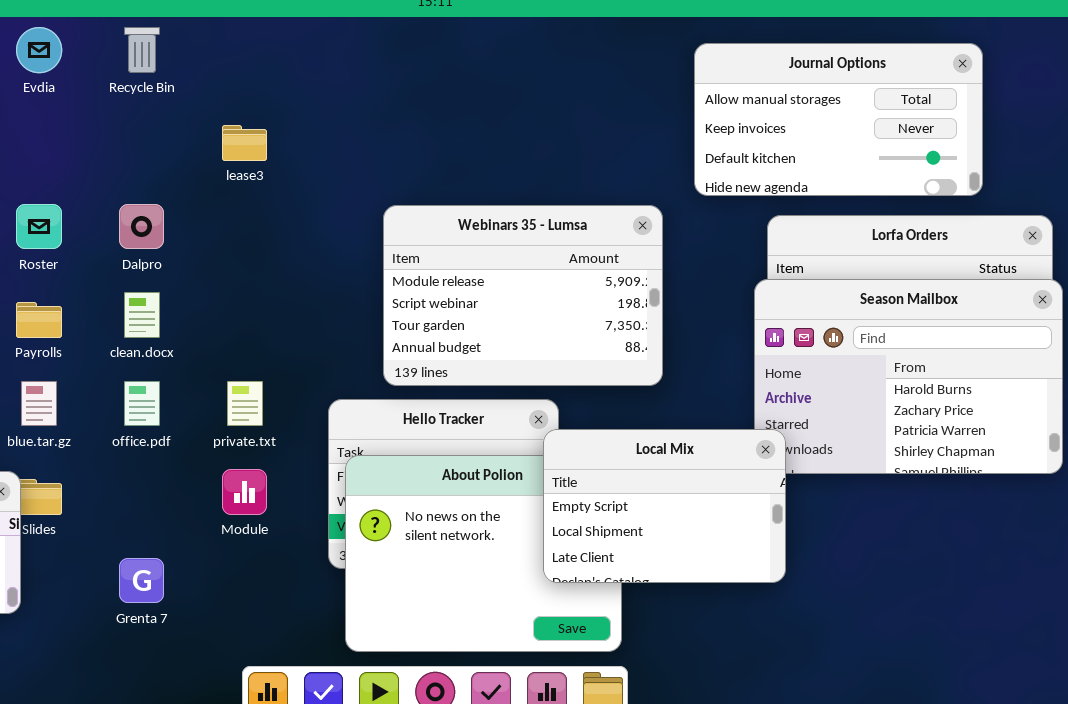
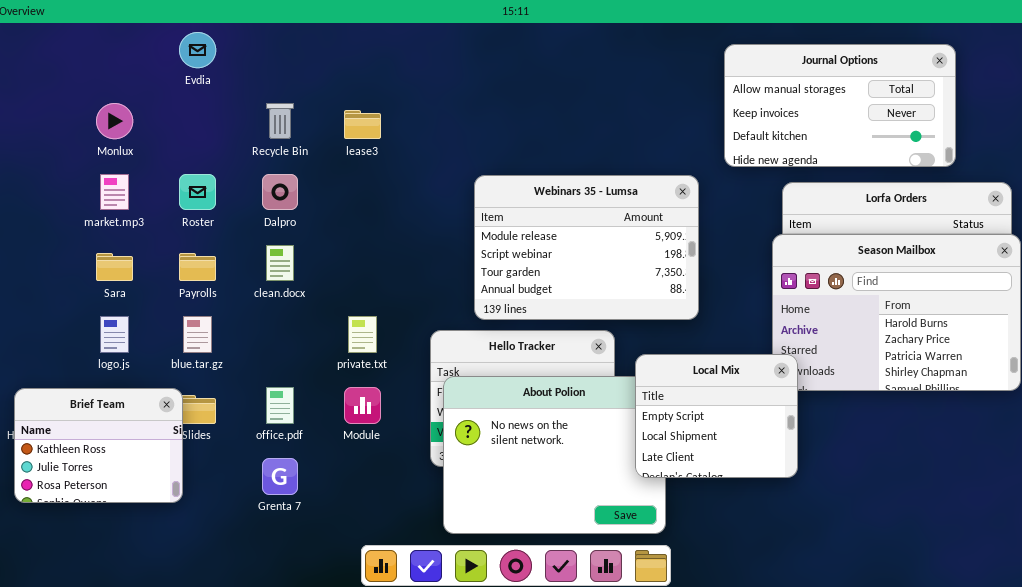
Recycle Bin: [124,27,160,73] -> [266,103,294,139], moved
office.pdf: [124,381,160,426] -> [266,387,294,424], moved
Local Mix: [543,429,786,583] -> [635,354,798,478], resized

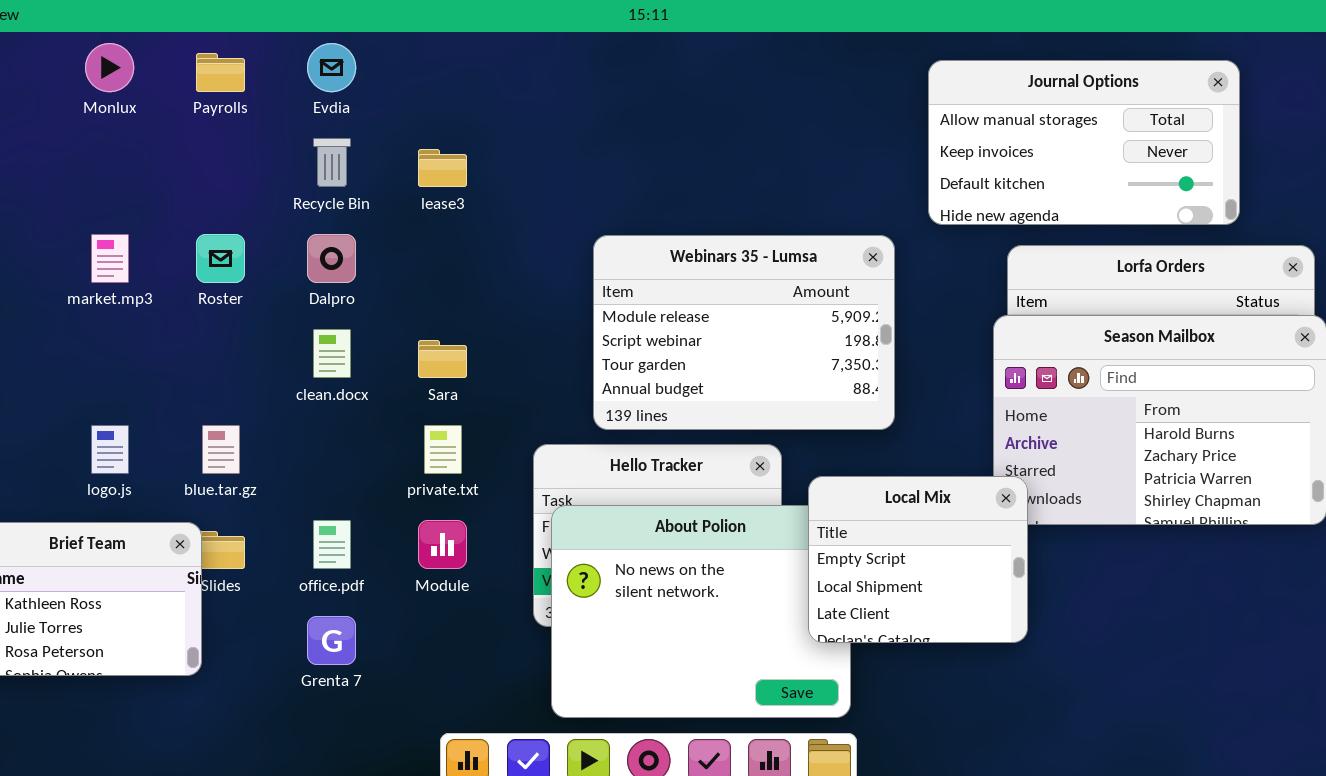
Evdia: [179,32,216,68] -> [307,43,356,92], moved
Monlux: [96,103,133,139] -> [85,43,134,92], moved
Sara: [96,253,133,281] -> [418,340,467,378], moved
Payrolls: [179,253,216,281] -> [196,53,245,92], moved

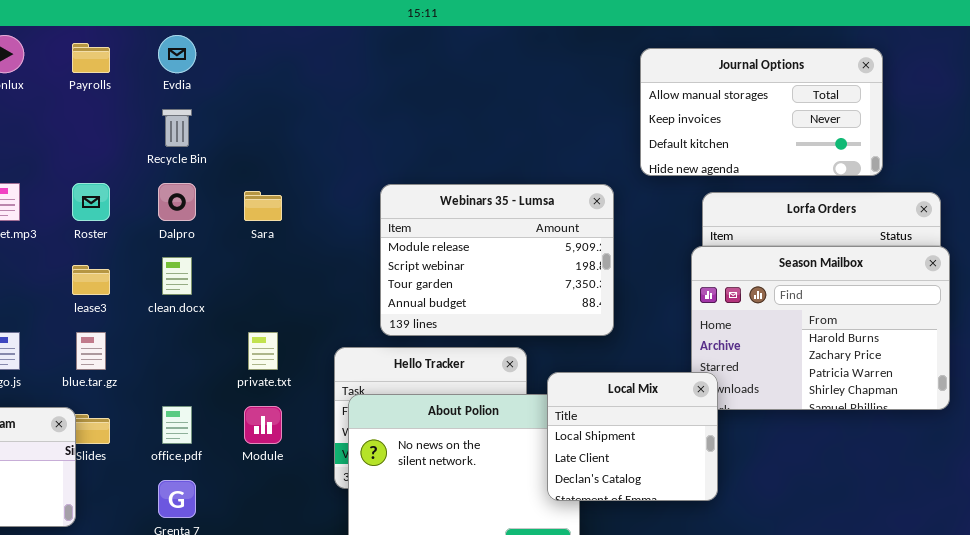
lease3: [418,149,467,187] -> [72,265,110,295], moved
Sara: [418,340,467,378] -> [244,191,282,221], moved
Local Mix: [808,476,1028,643] -> [547,372,718,501], scrolled down 1 row

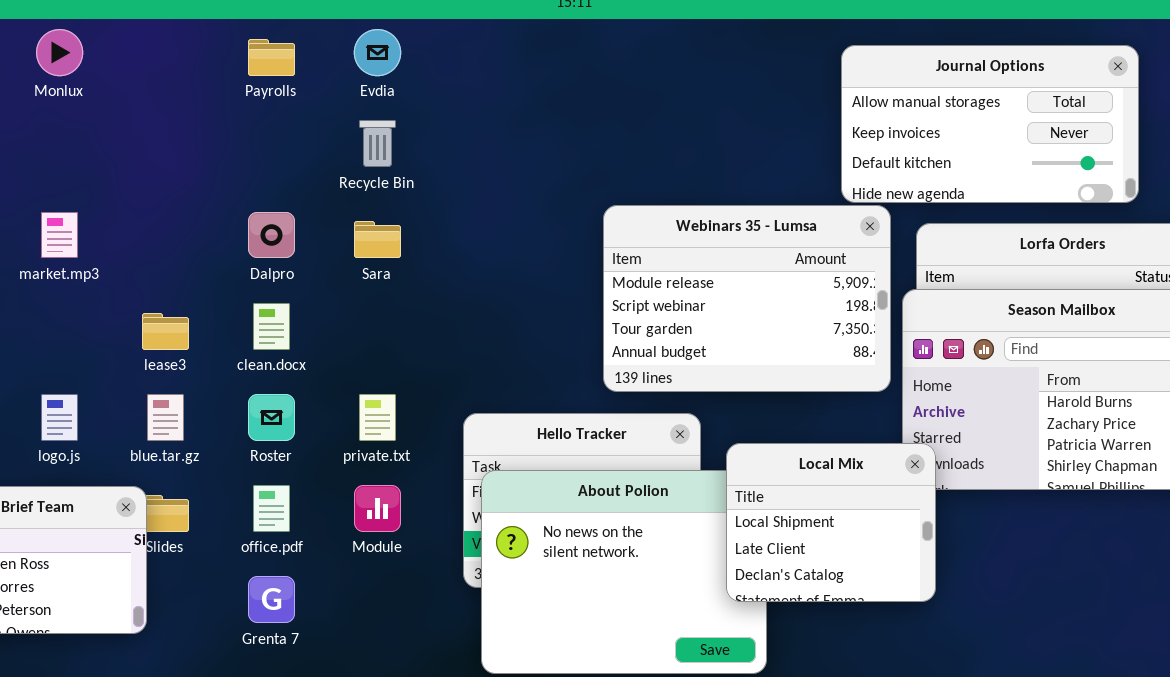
Evdia: [158,35,196,73] -> [354,29,401,76], moved
Payrolls: [72,43,110,73] -> [248,39,295,76], moved
Recycle Bin: [162,109,192,147] -> [359,120,396,167], moved
Roster: [72,183,110,221] -> [248,394,295,441], moved
Webinars 35 - Lumsa: [380,184,614,336] -> [603,205,891,392], moved

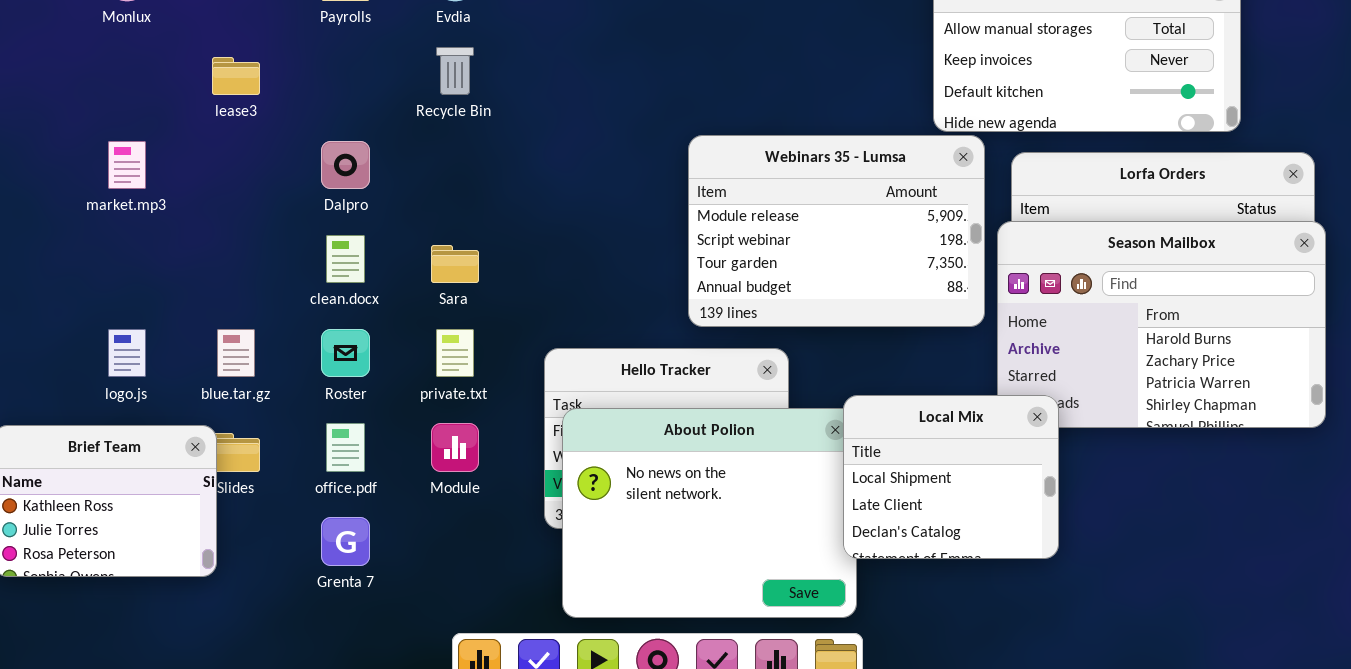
Sara: [354,221,401,258] -> [431,245,479,283], moved
lease3: [142,313,189,350] -> [212,57,260,95], moved
Local Mix: [726,443,936,602] -> [843,395,1059,559], moved

